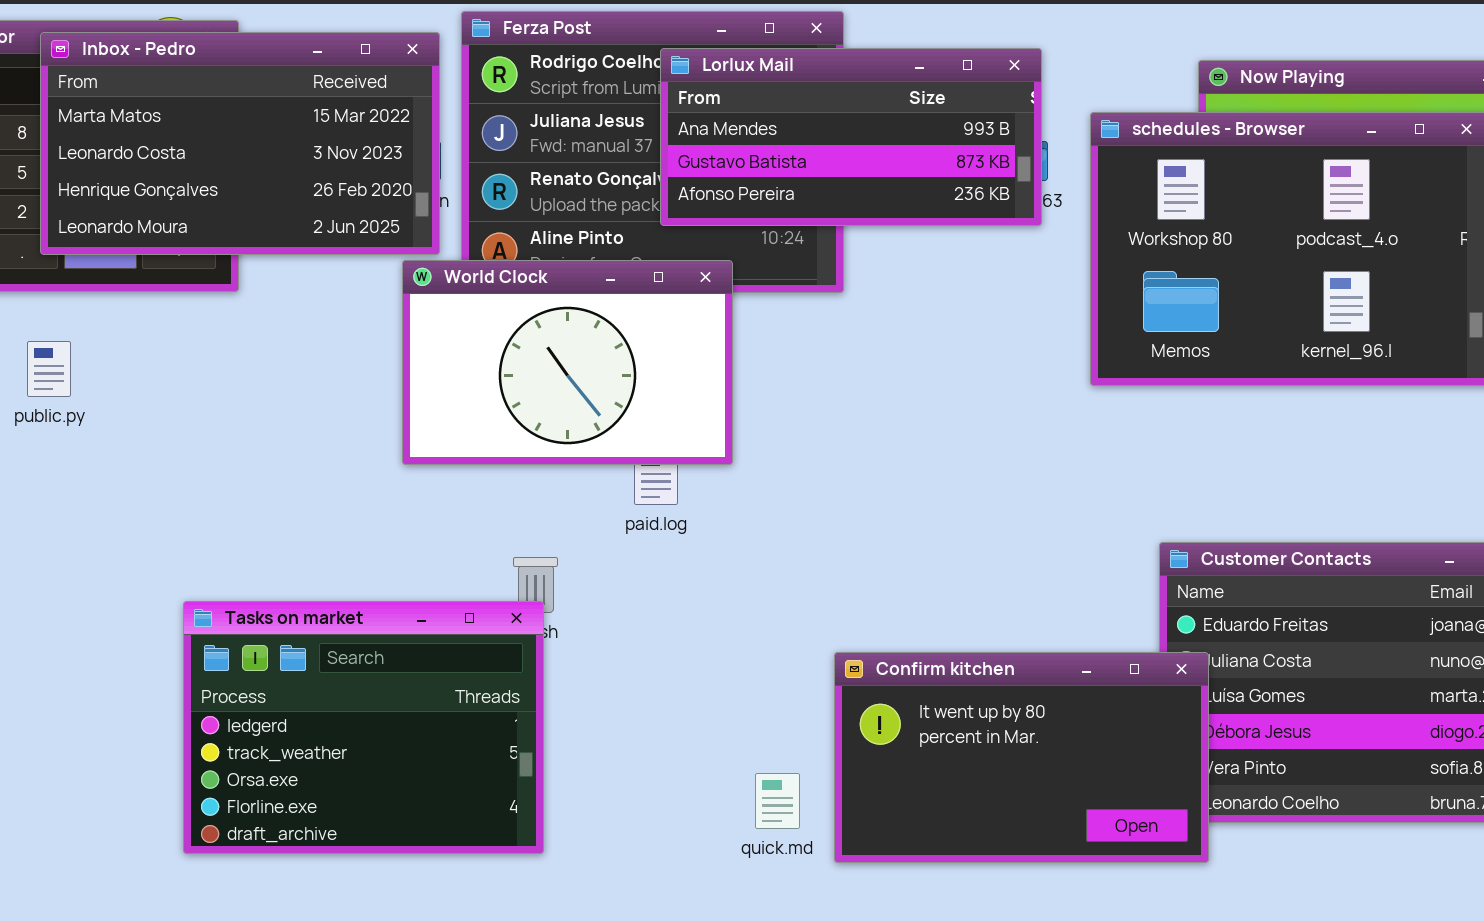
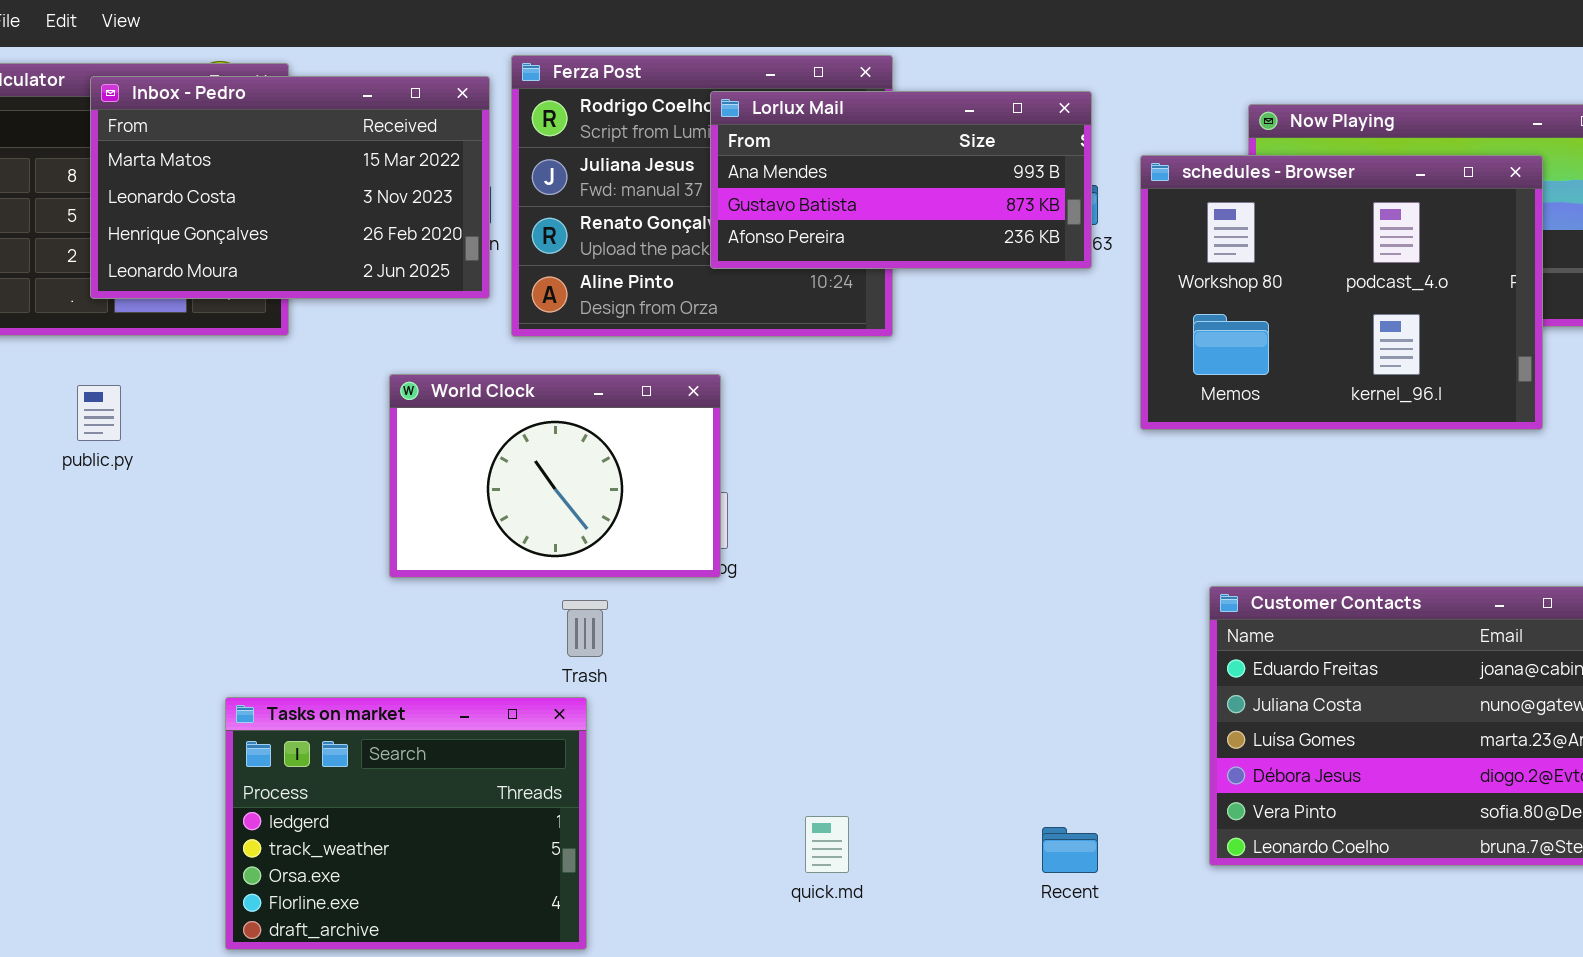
World Clock: [402,260,733,465] -> [389,374,721,578], moved
Tasks on market: [183,601,544,854] -> [225,697,587,950], moved
Confirm kitchen: [834,652,1209,863] -> none, closed

